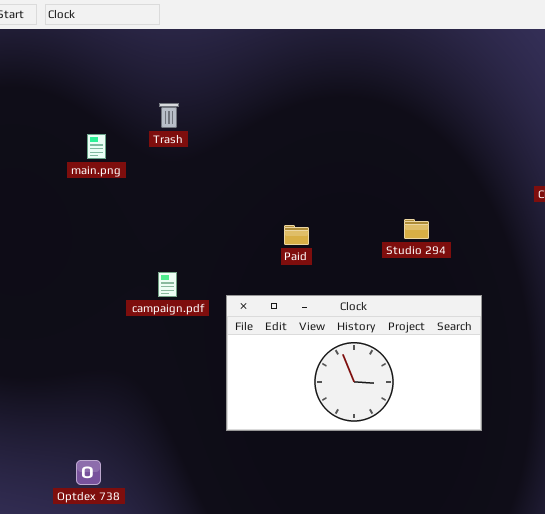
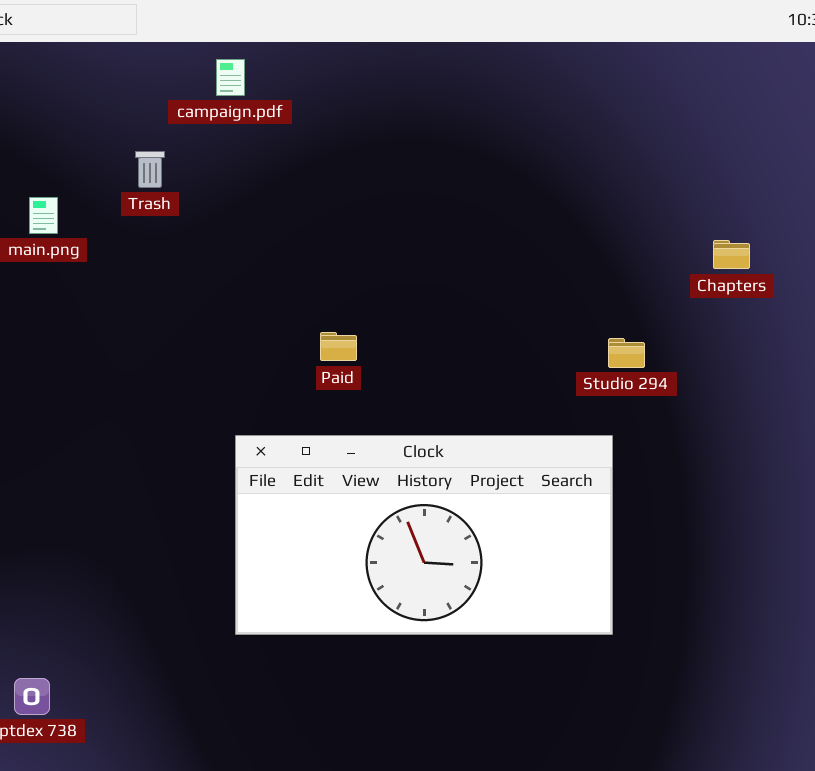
Studio 294: [404,219,429,239] -> [608,338,645,368], moved
campaign.pdf: [158,272,177,297] -> [216,59,245,96], moved

